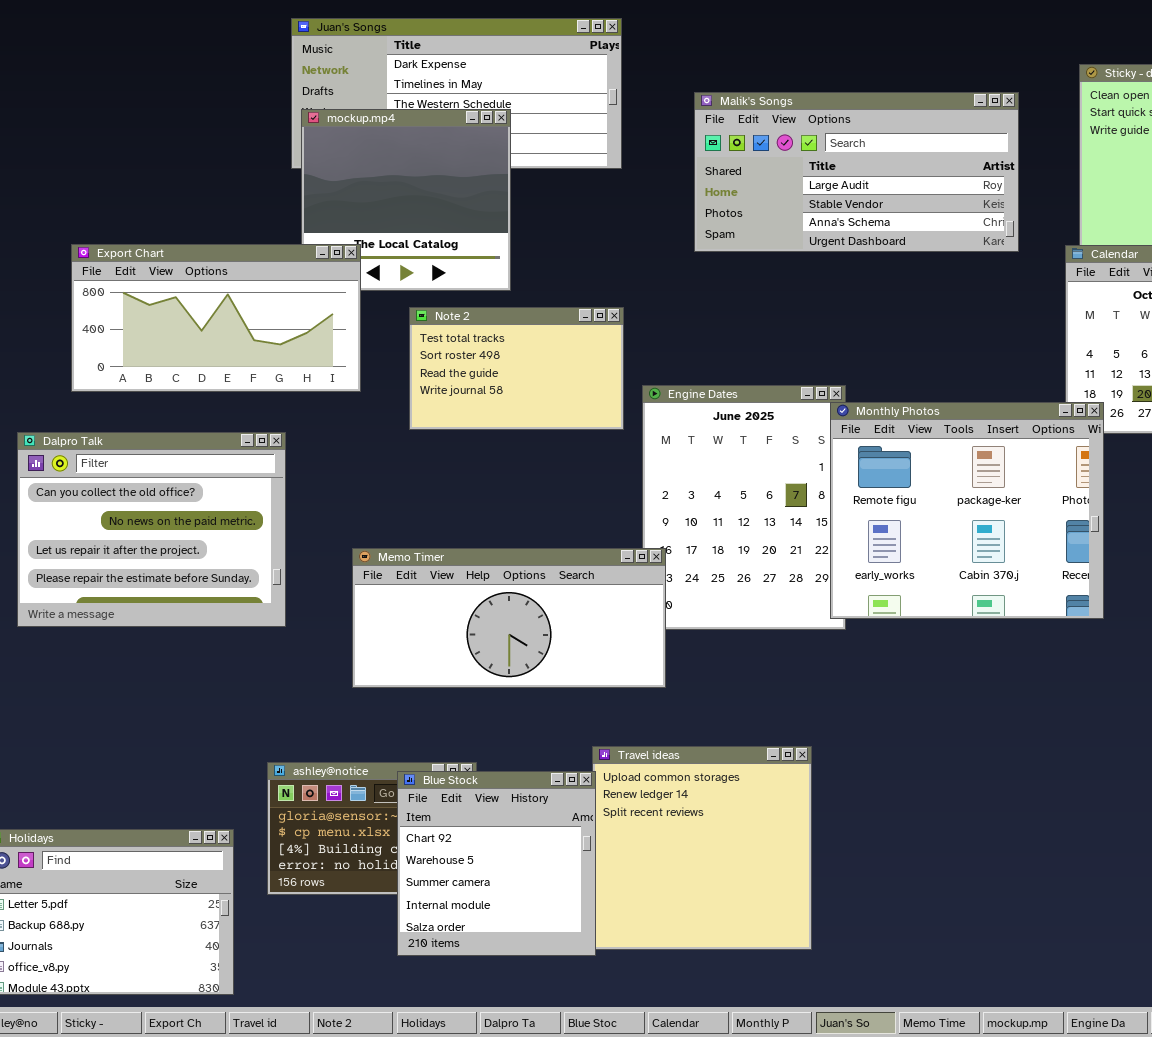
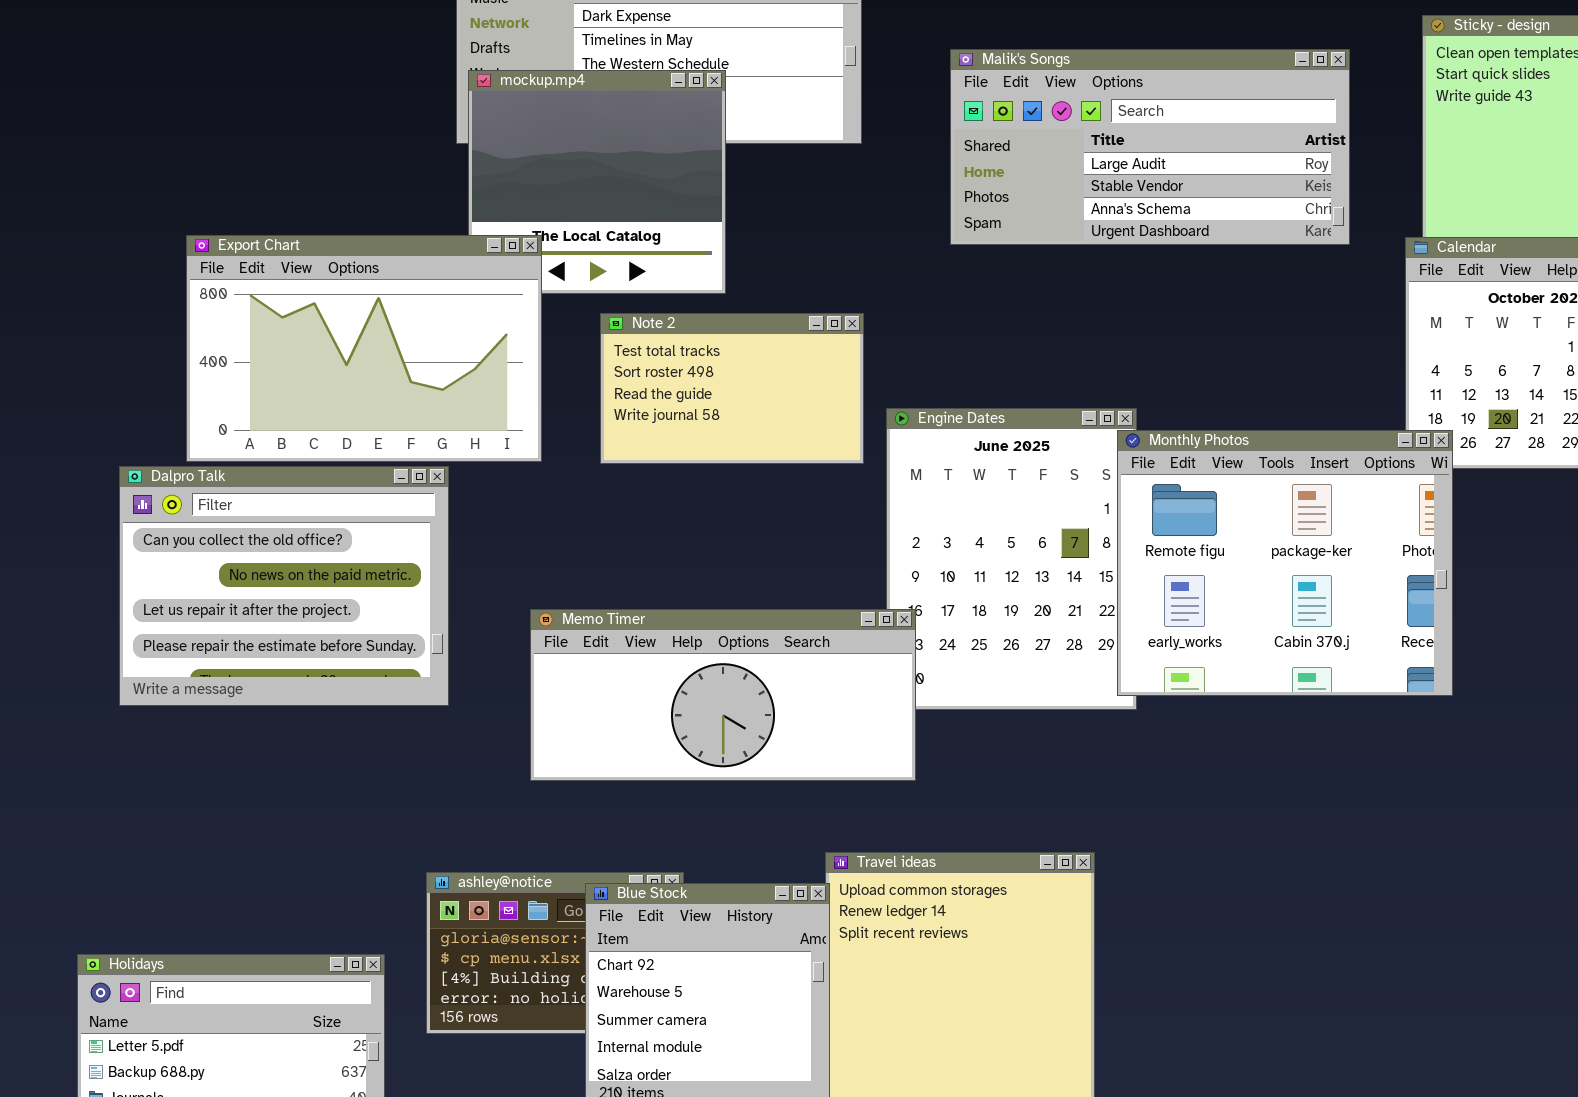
Export Chart: [71,244,361,392] -> [186,235,542,462], resized

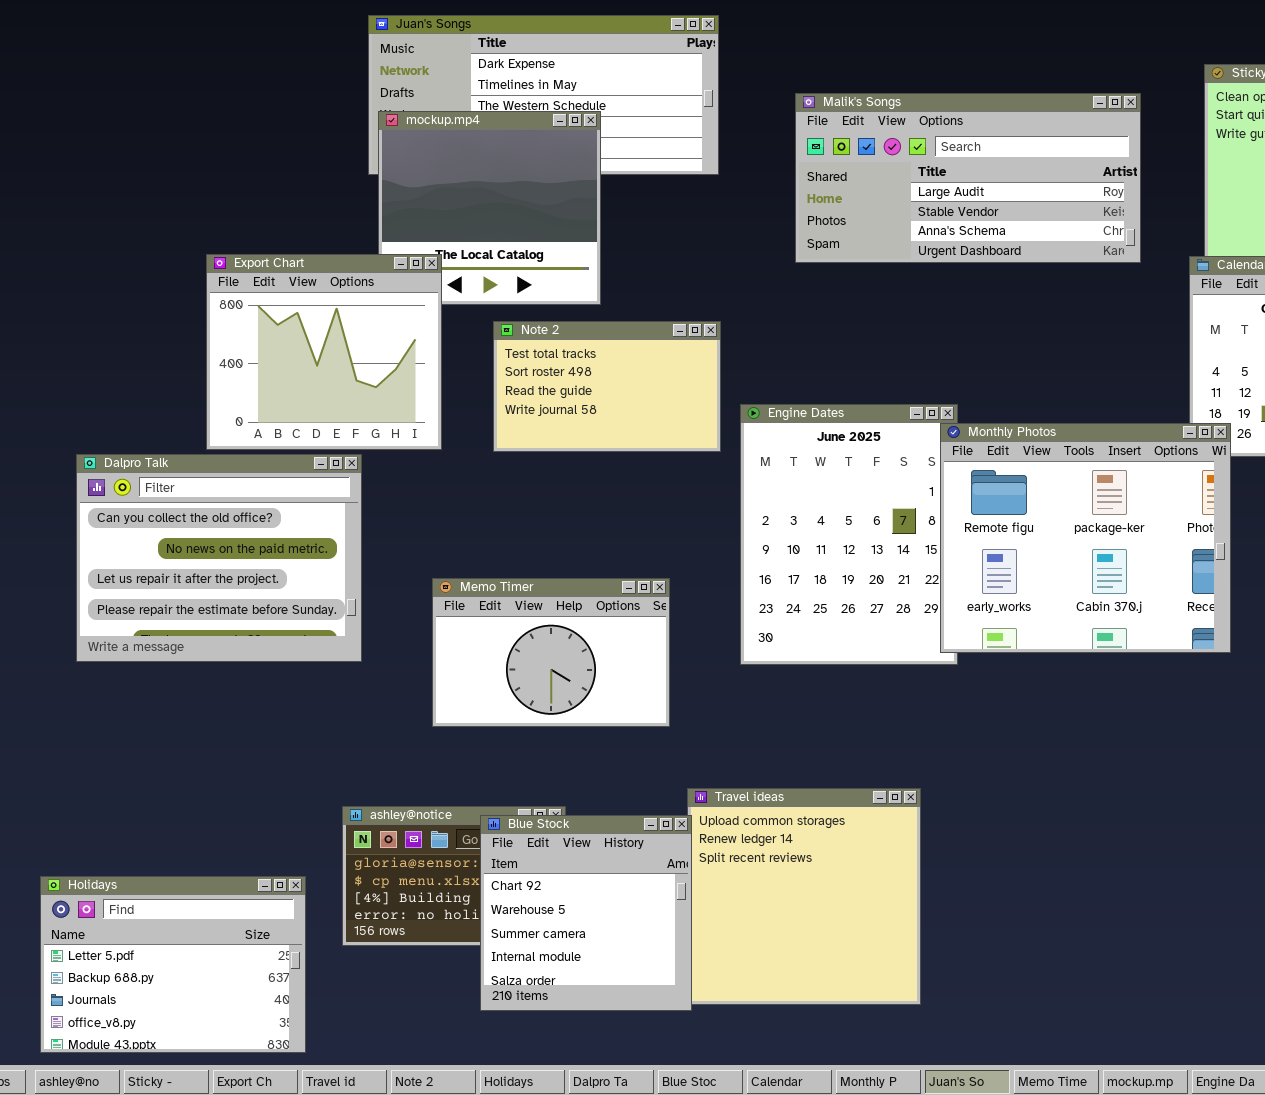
Export Chart: [186,235,542,462] -> [206,254,442,450], resized
Memo Timer: [530,609,916,781] -> [432,578,670,727], resized

